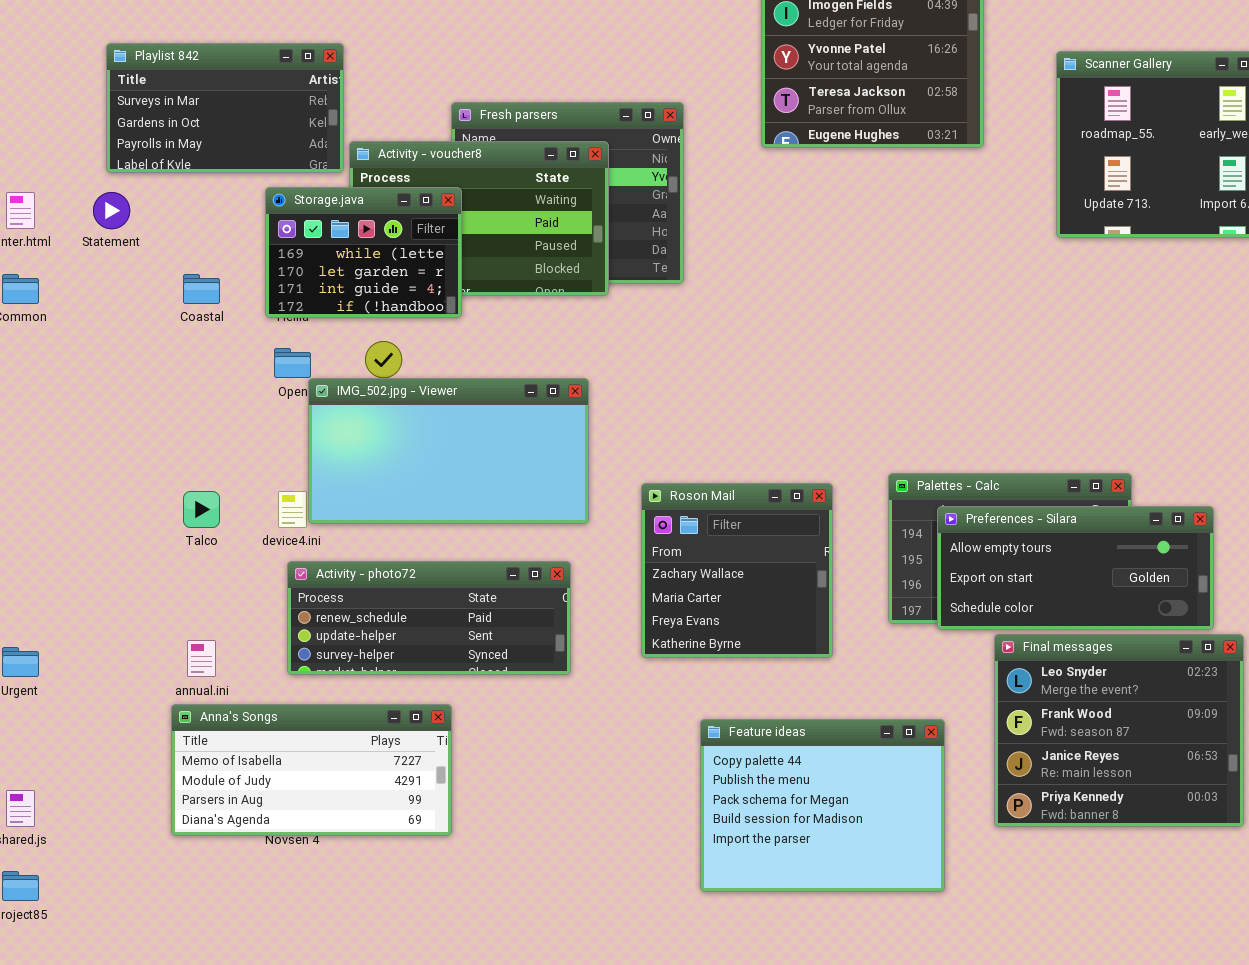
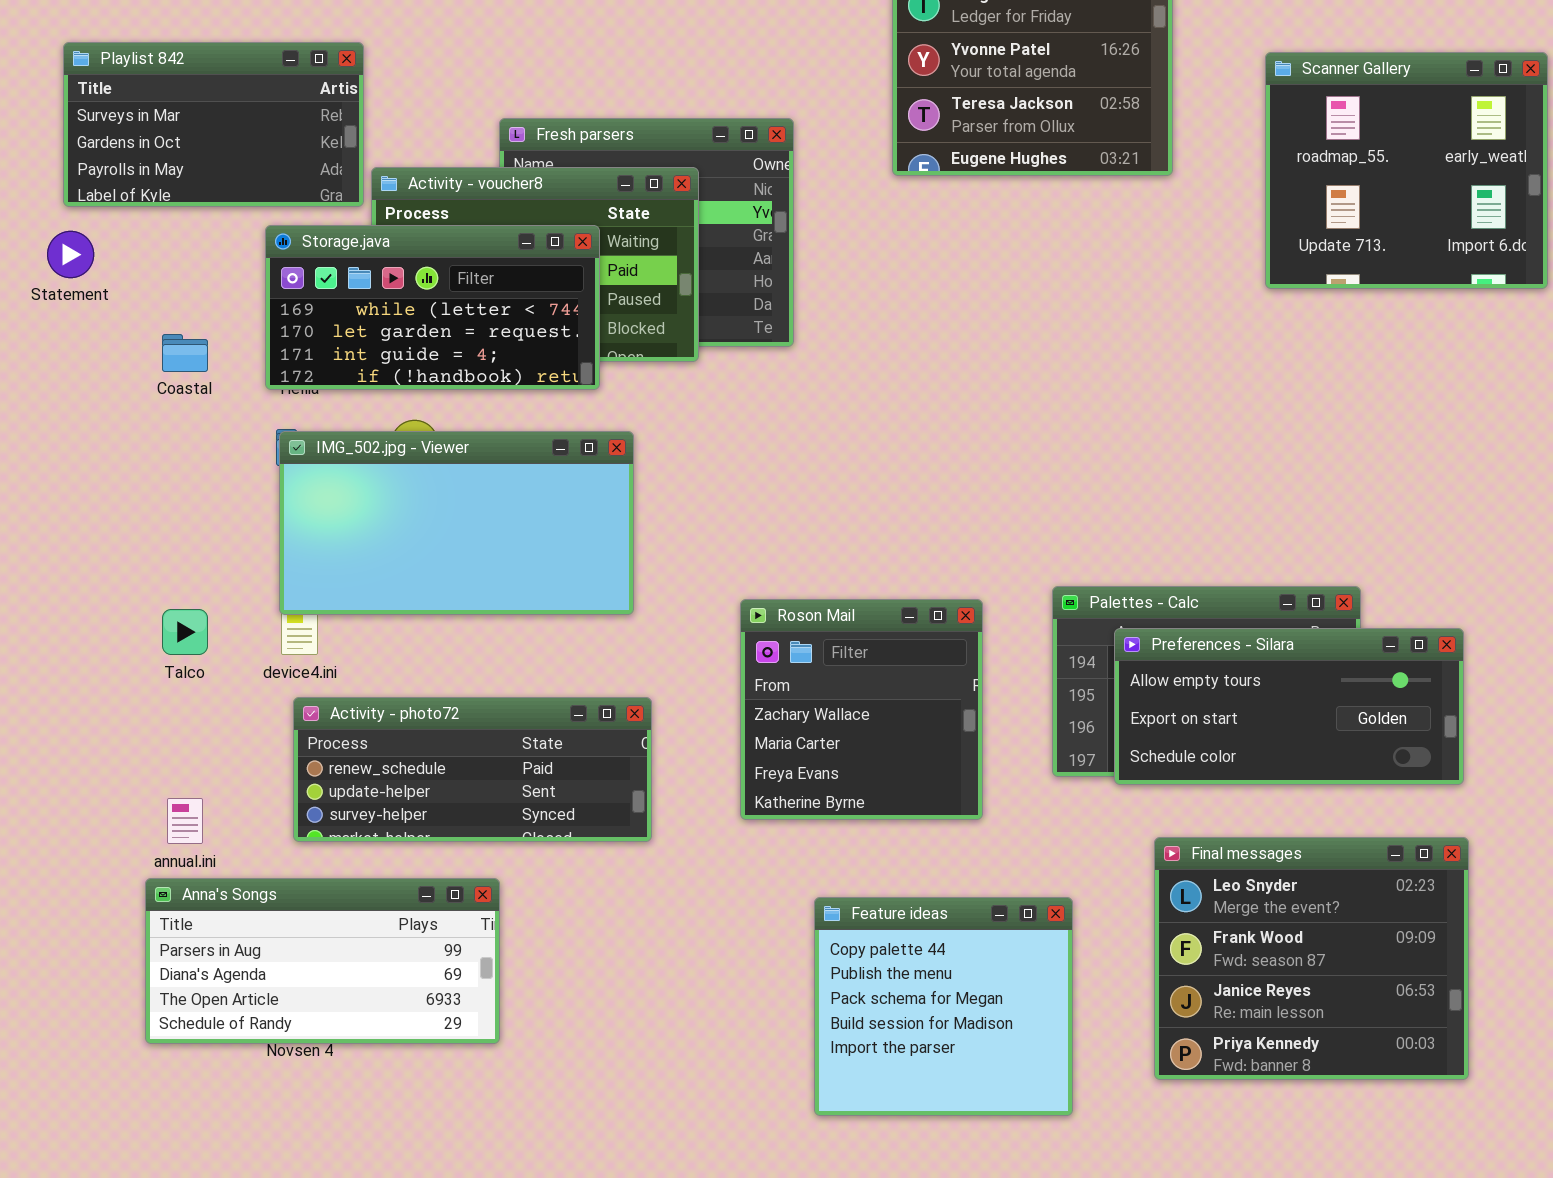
Storage.java: [265,187,462,318] -> [265,225,600,390], resized
IMG_502.jpg - Viewer: [308,378,589,524] -> [279,431,634,615], moved
Final messages: [994,634,1244,827] -> [1154,837,1469,1080], moved
Anna's Songs: [171,704,452,836] -> [145,878,500,1044], scrolled down 2 rows
Feature ideas: [700,719,945,892] -> [814,897,1073,1116], resized

